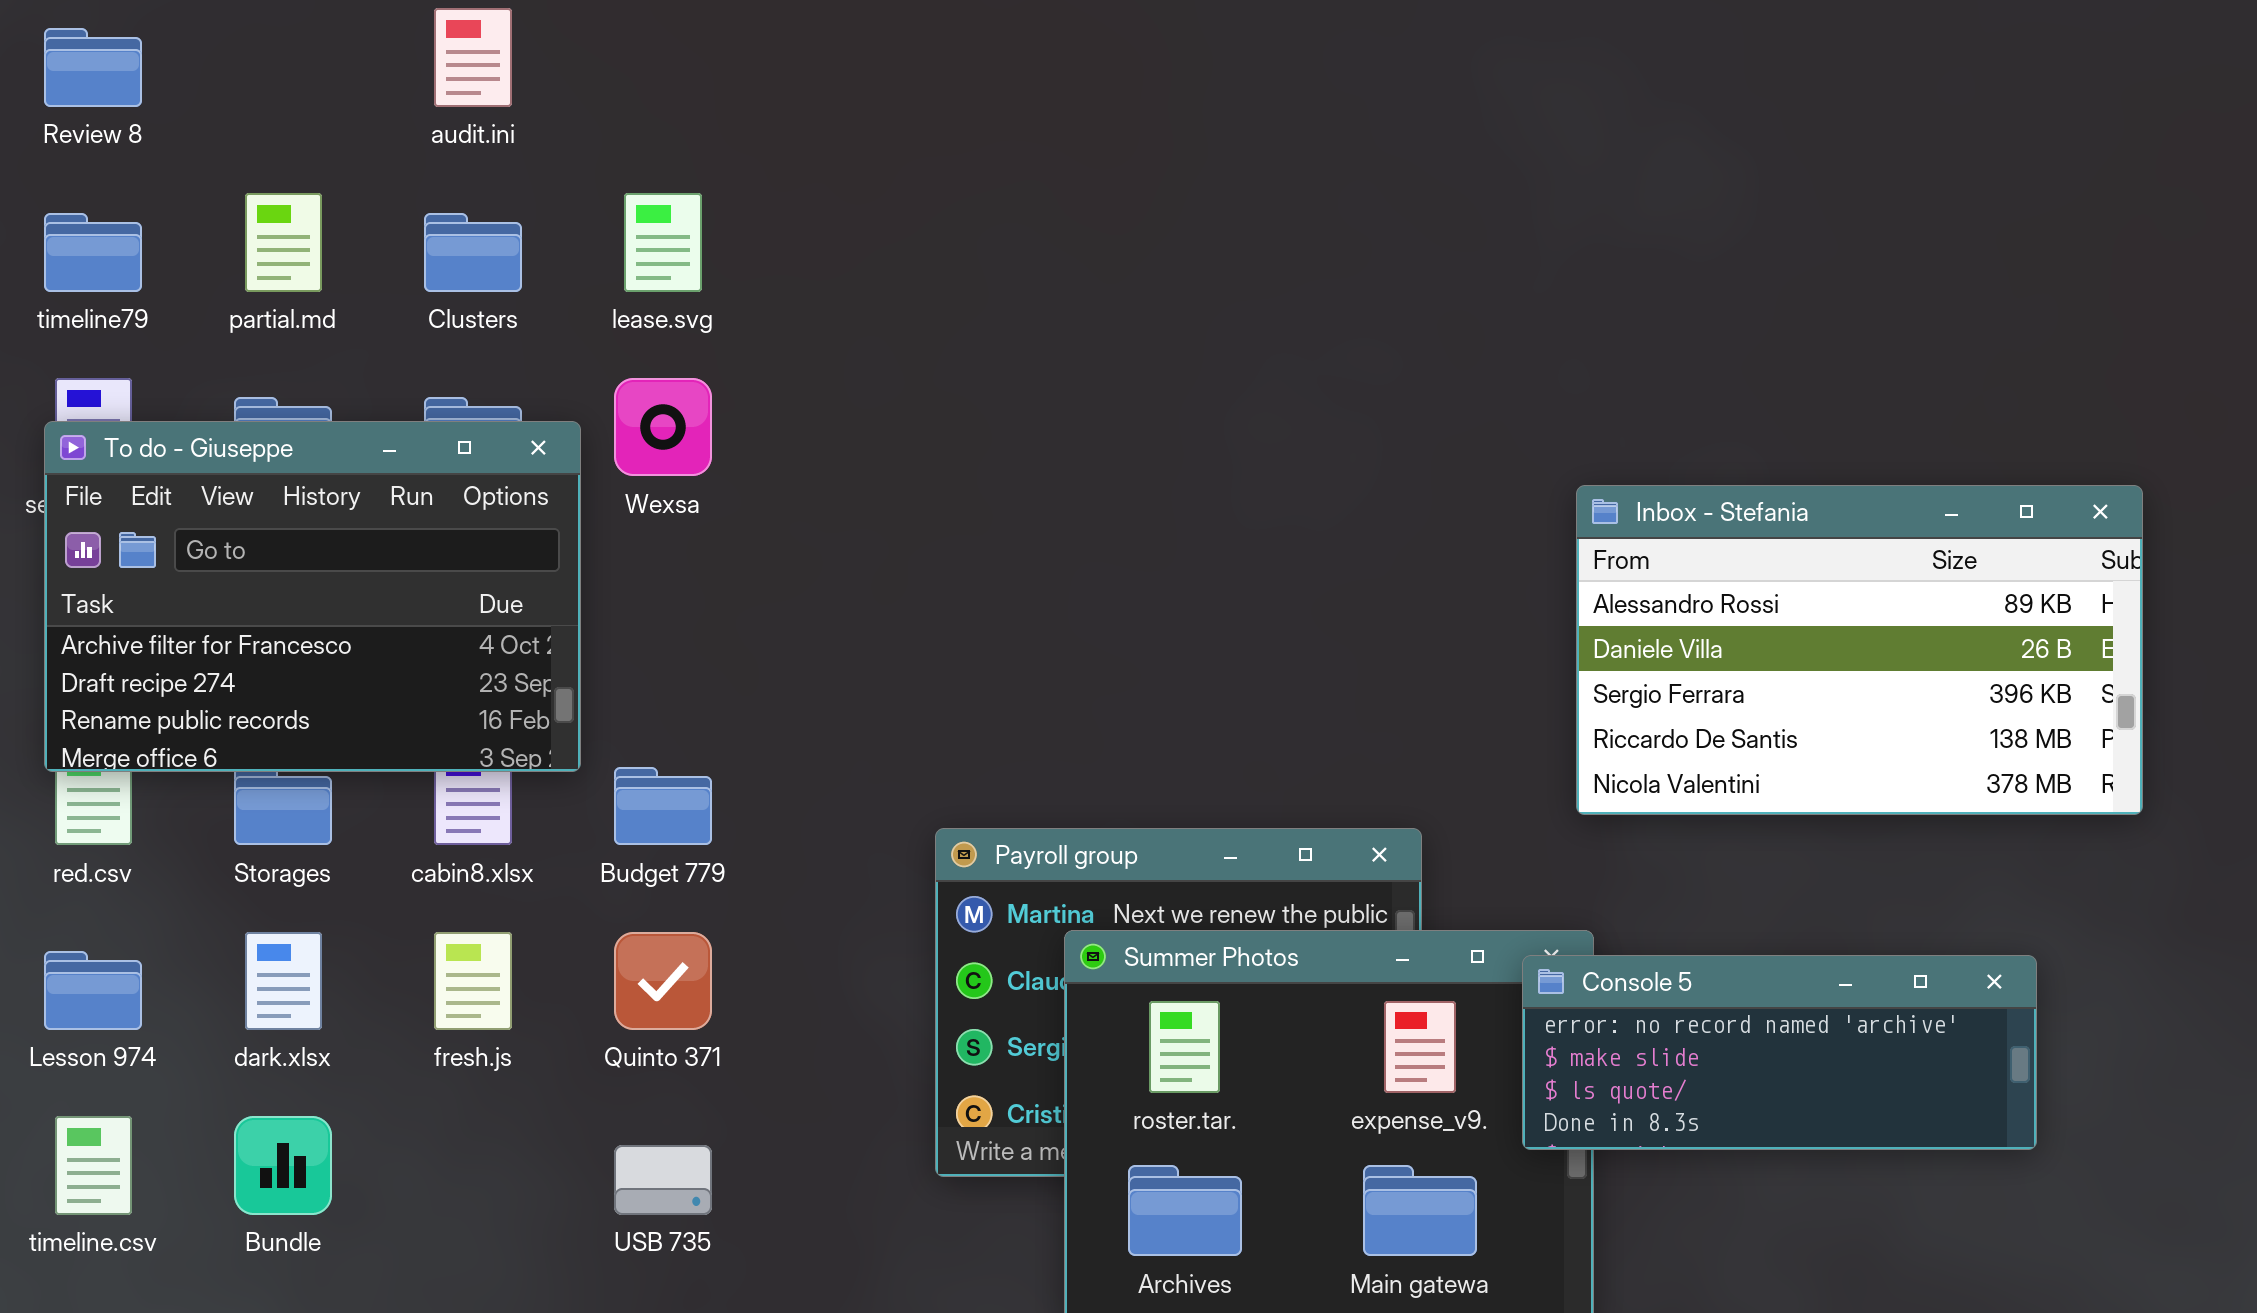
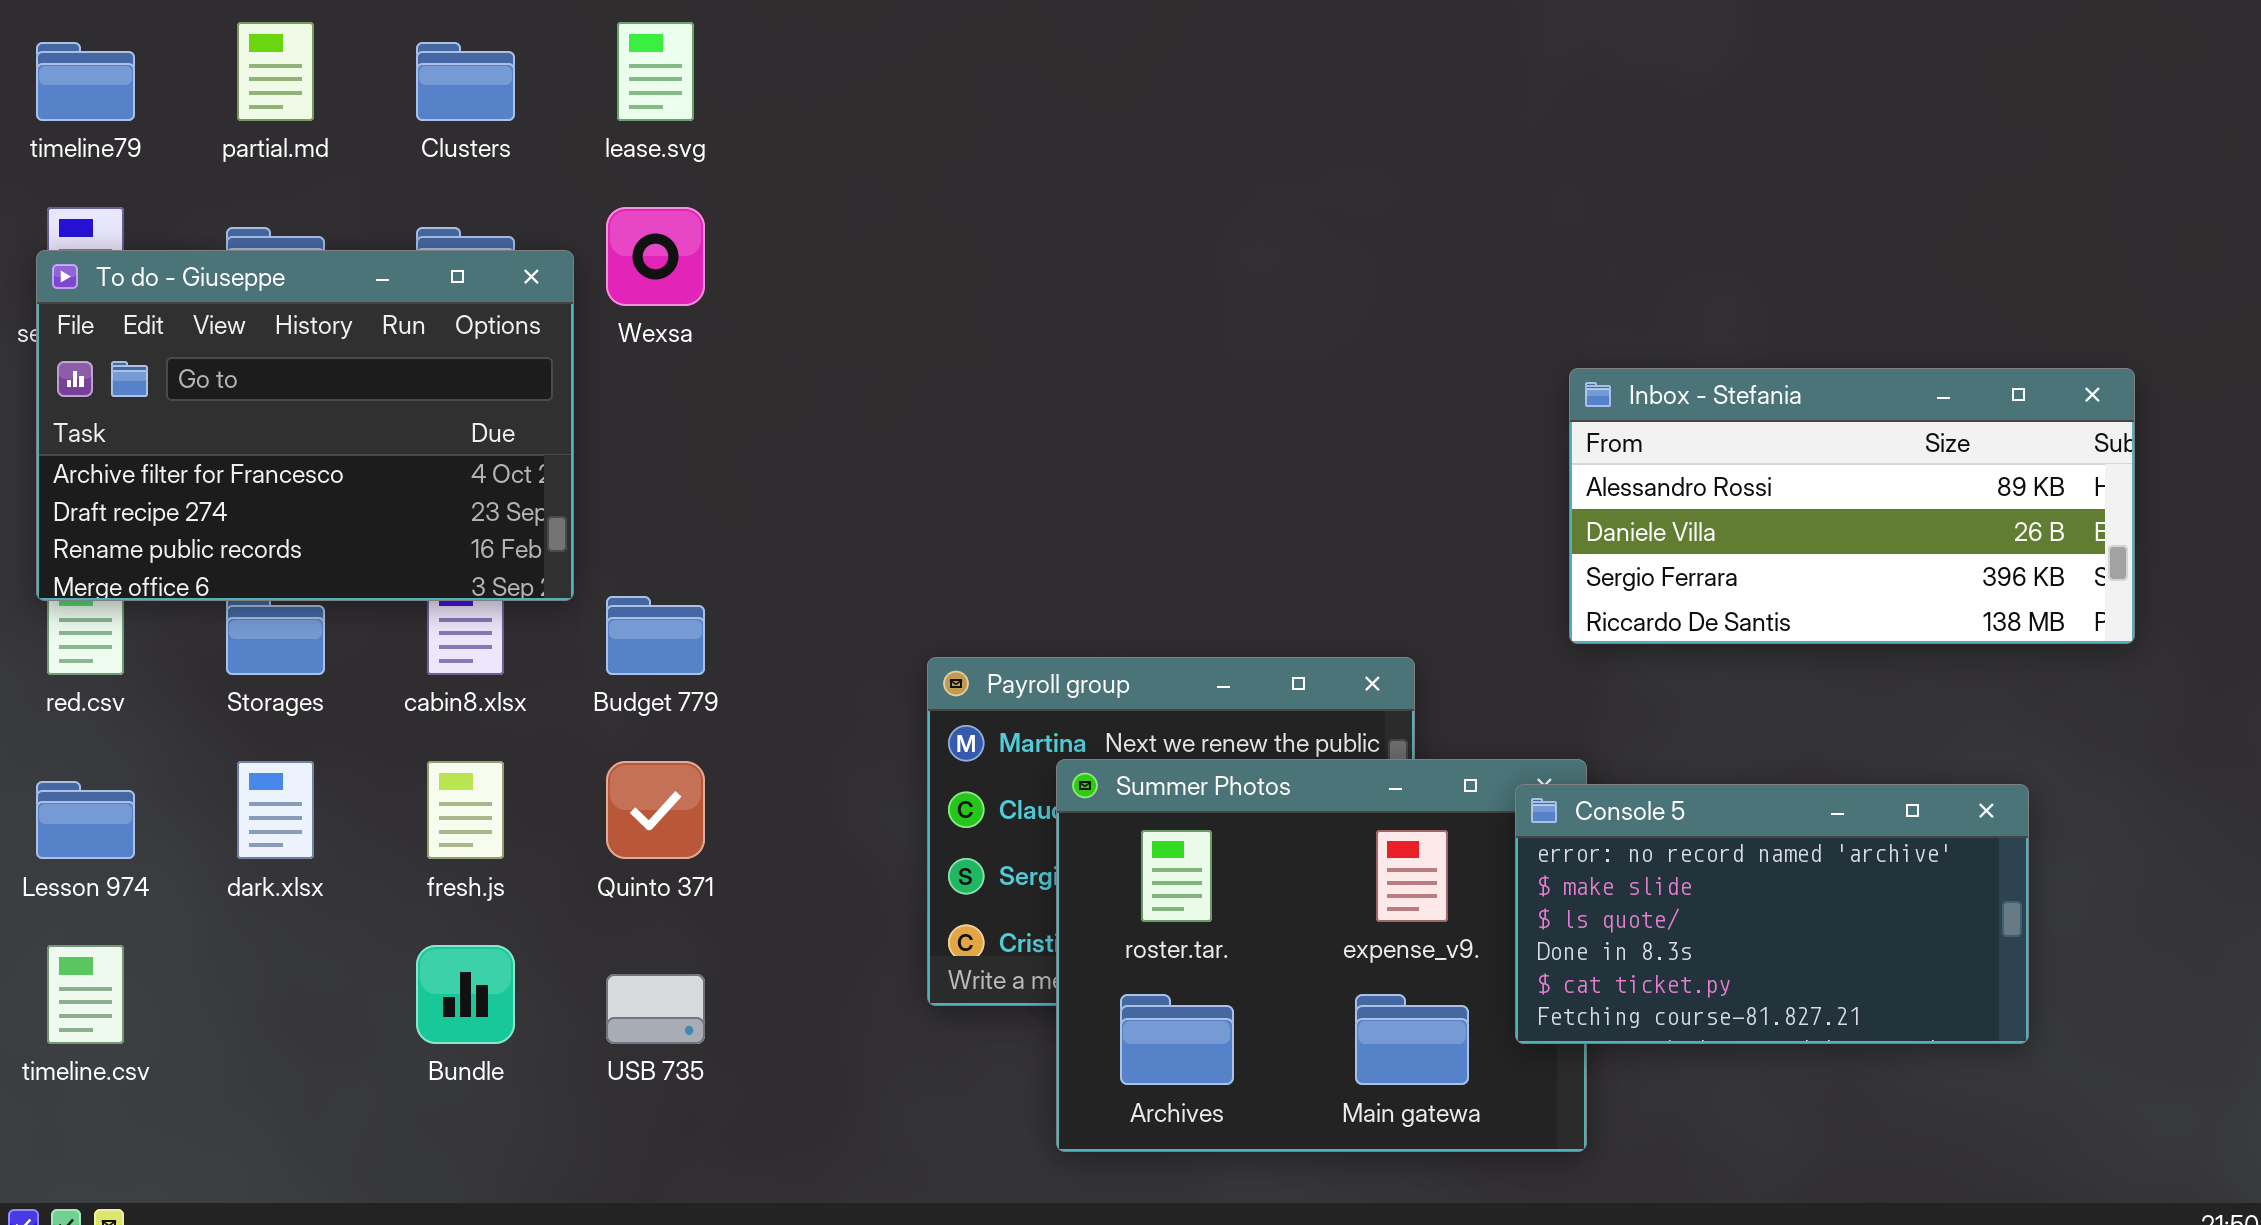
Inbox - Stefania: [1576,485,2143,815] -> [1569,368,2135,644], resized
Console 5: [1522,955,2037,1150] -> [1515,784,2029,1044], resized
Bundle: [234,1116,332,1215] -> [416,945,515,1044], moved

